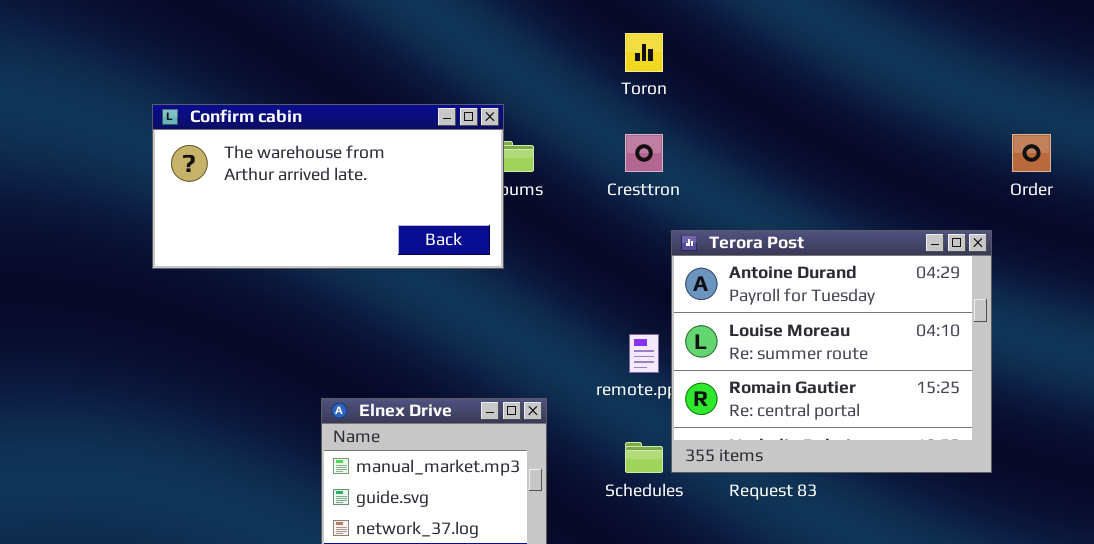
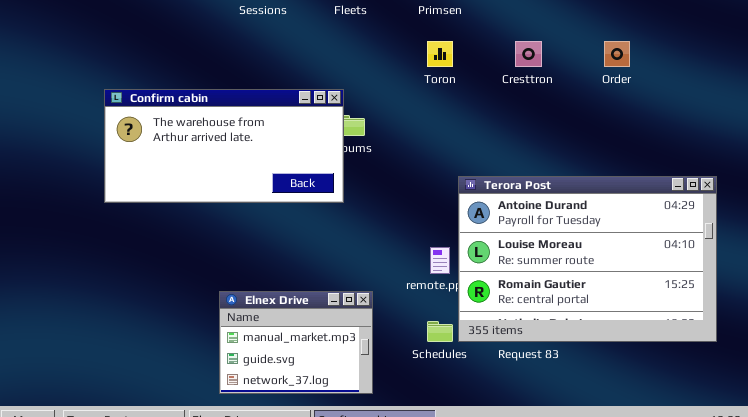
Cresttron: [625,134,663,172] -> [515,41,542,67], moved
Order: [1012,134,1051,172] -> [604,41,630,67], moved
Terora Post: [671,230,992,473] -> [458,176,717,342], resized

